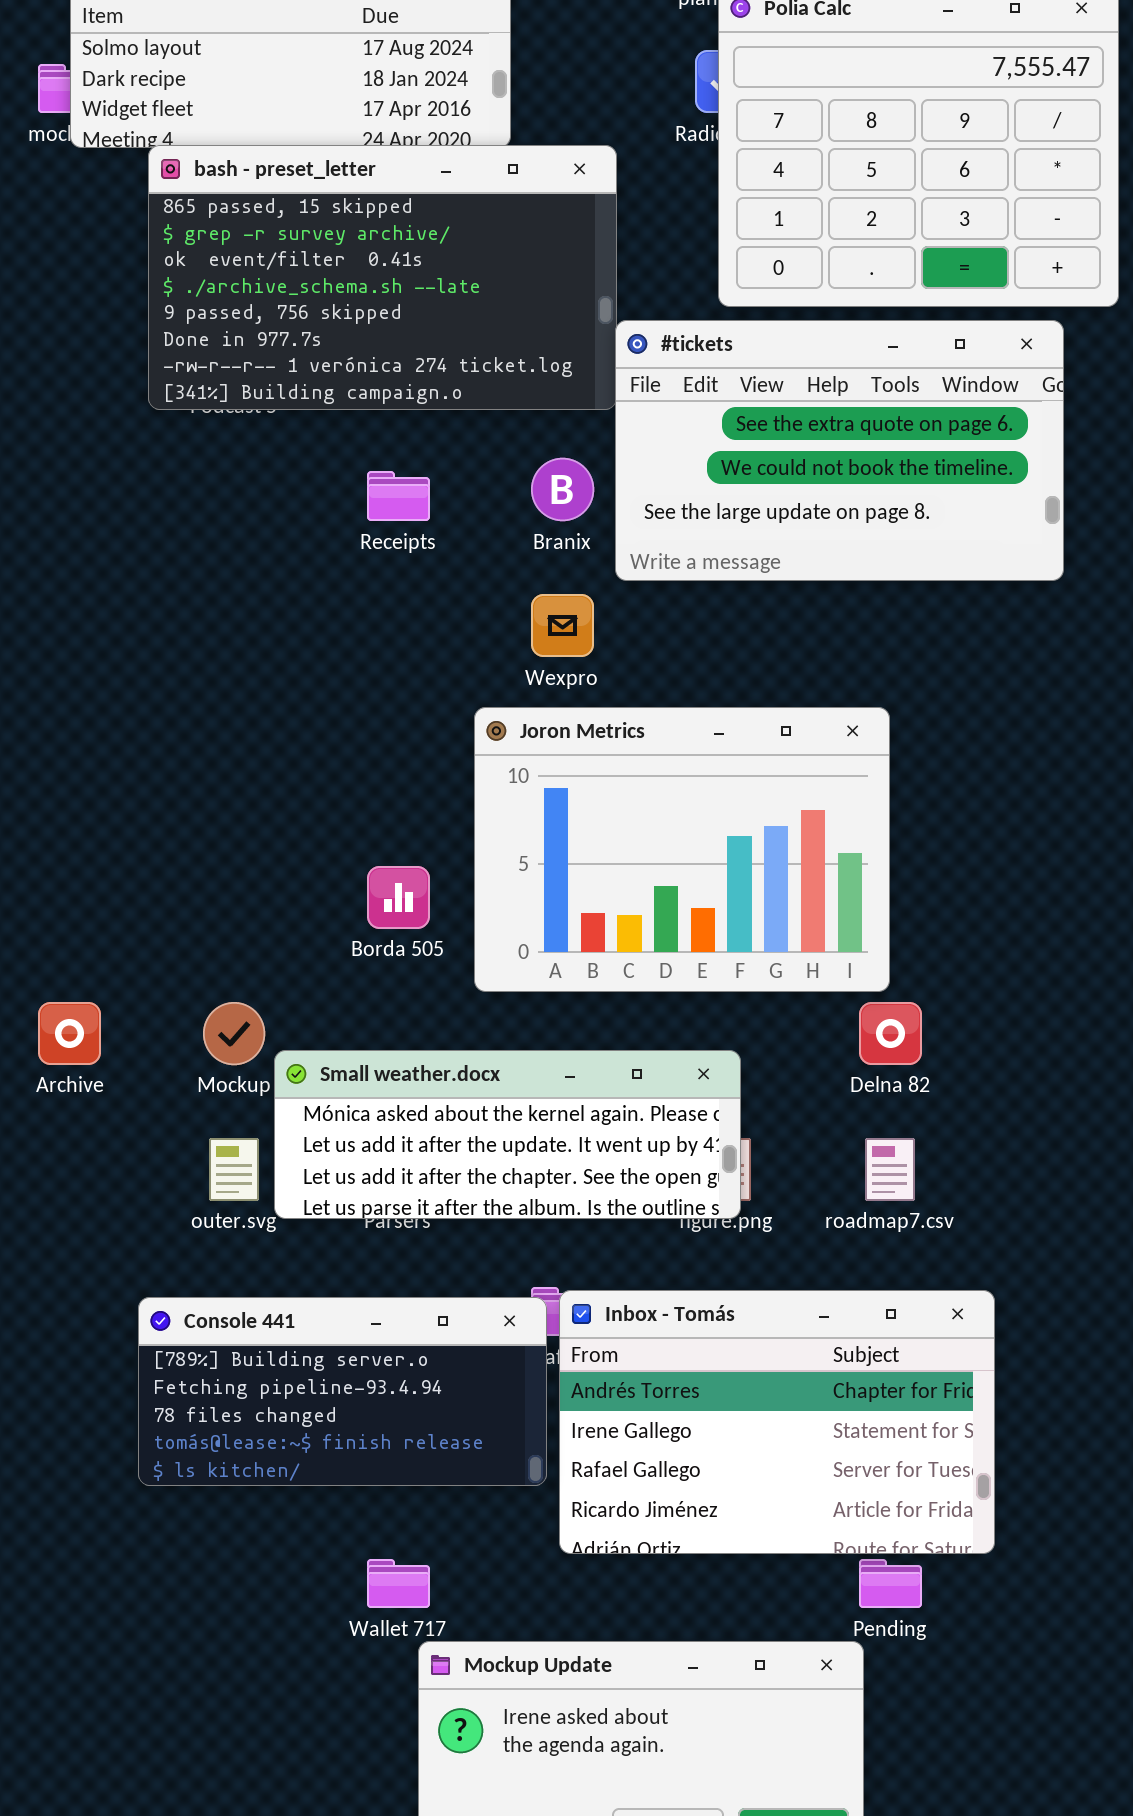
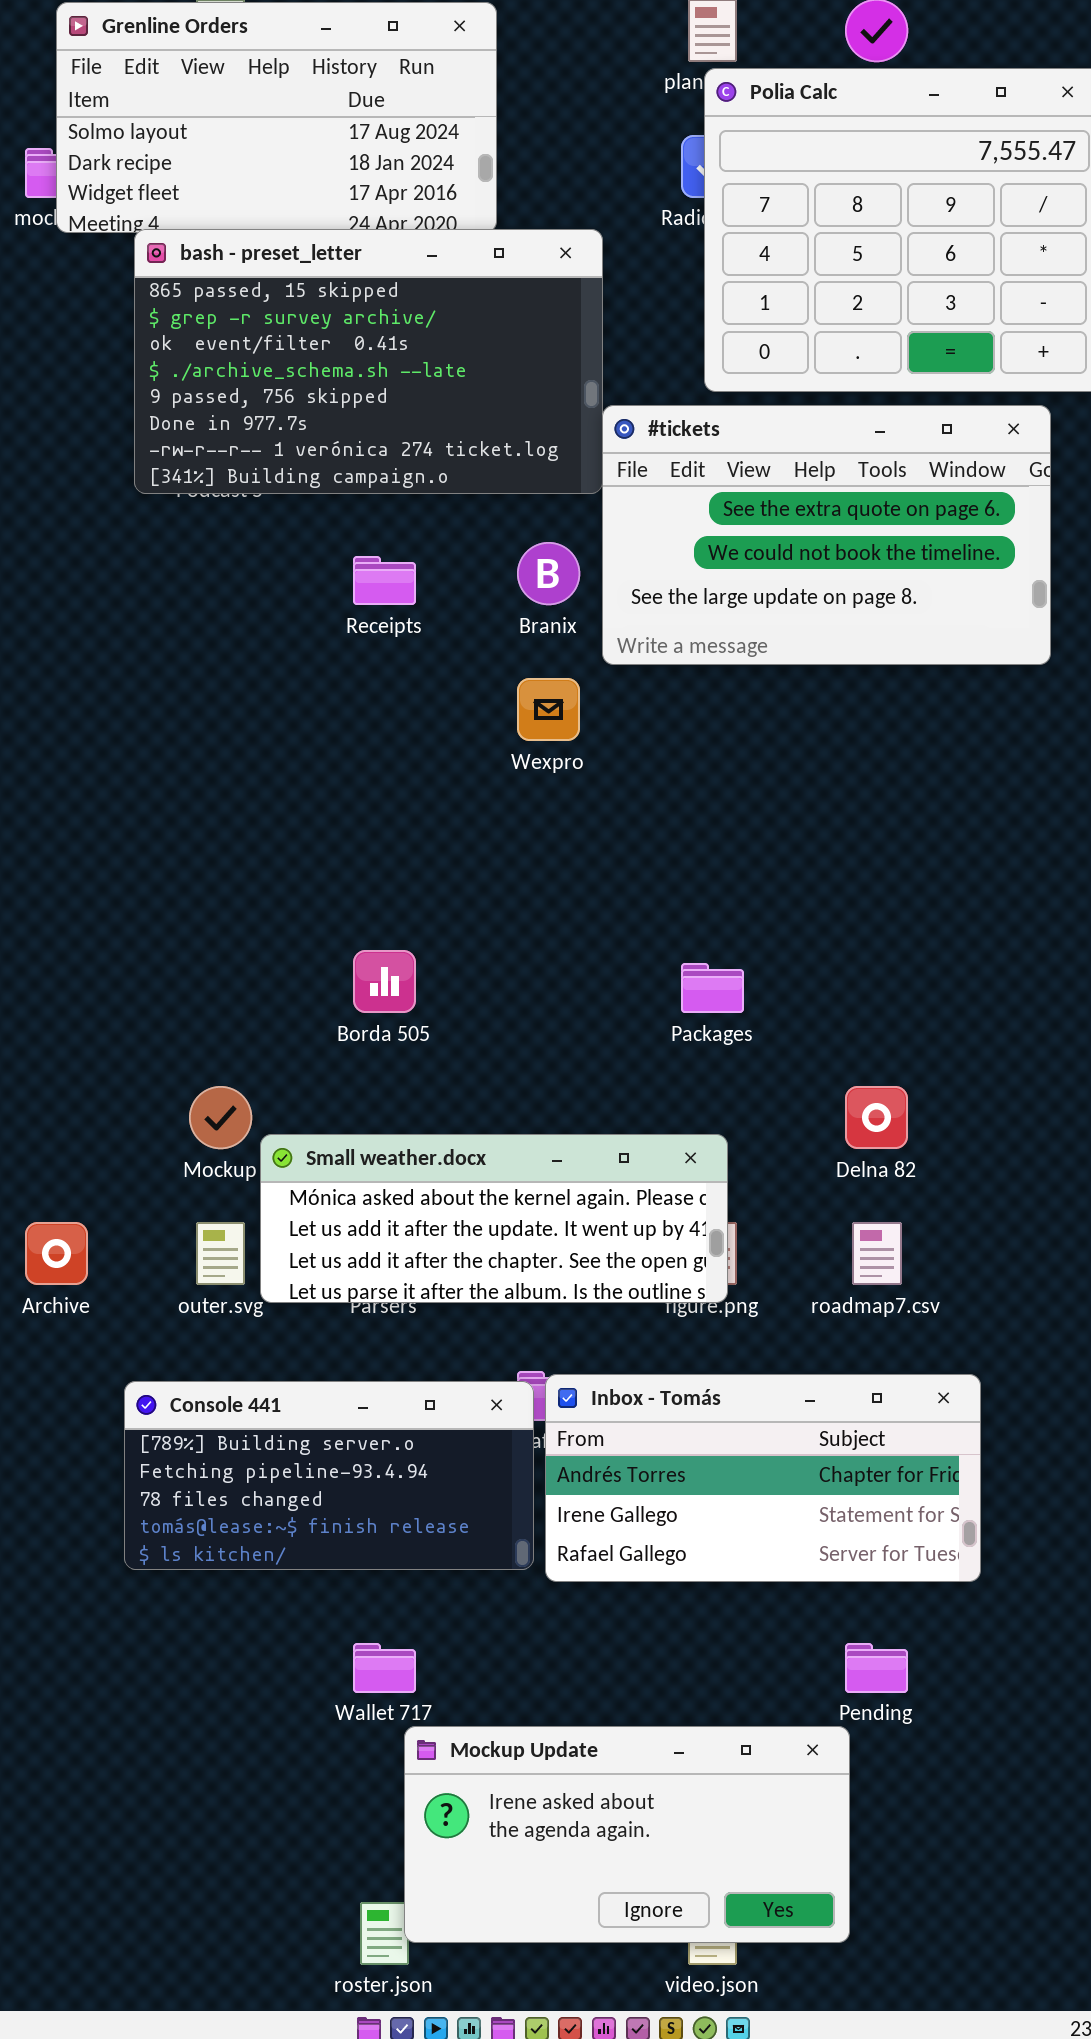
Joron Metrics: [474,707,890,992] -> none, closed
Archive: [38,1002,101,1065] -> [25,1222,88,1285], moved
Inbox - Tomás: [559,1290,995,1554] -> [545,1374,981,1582], resized

